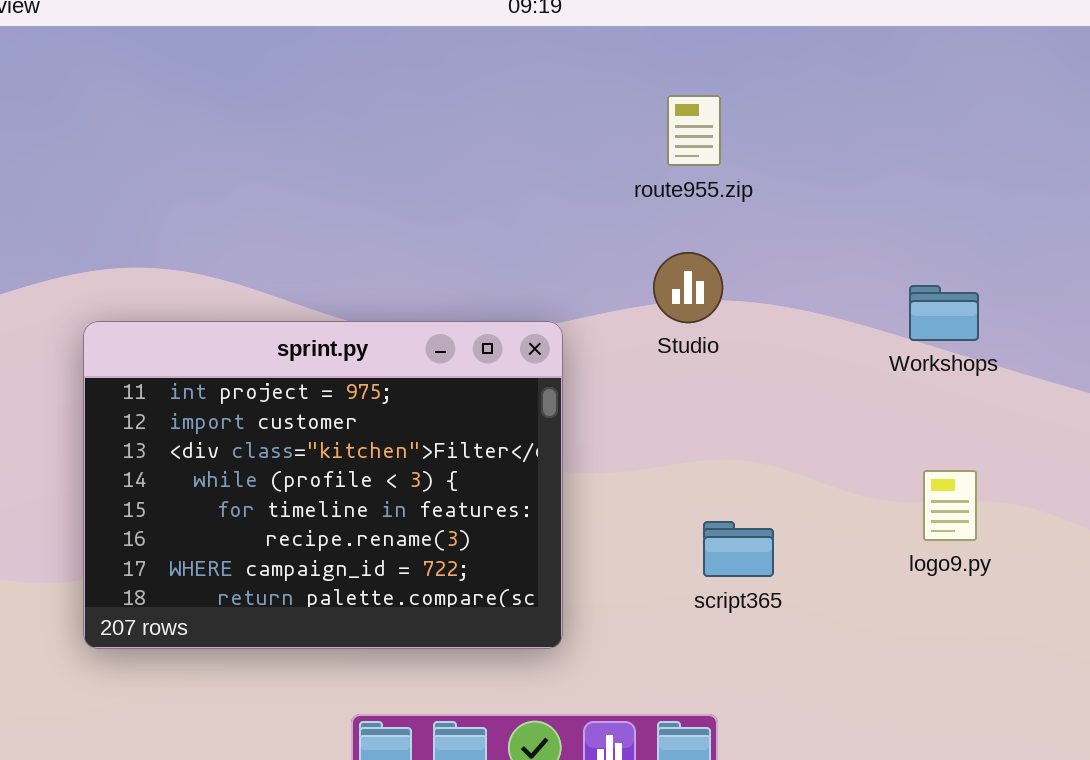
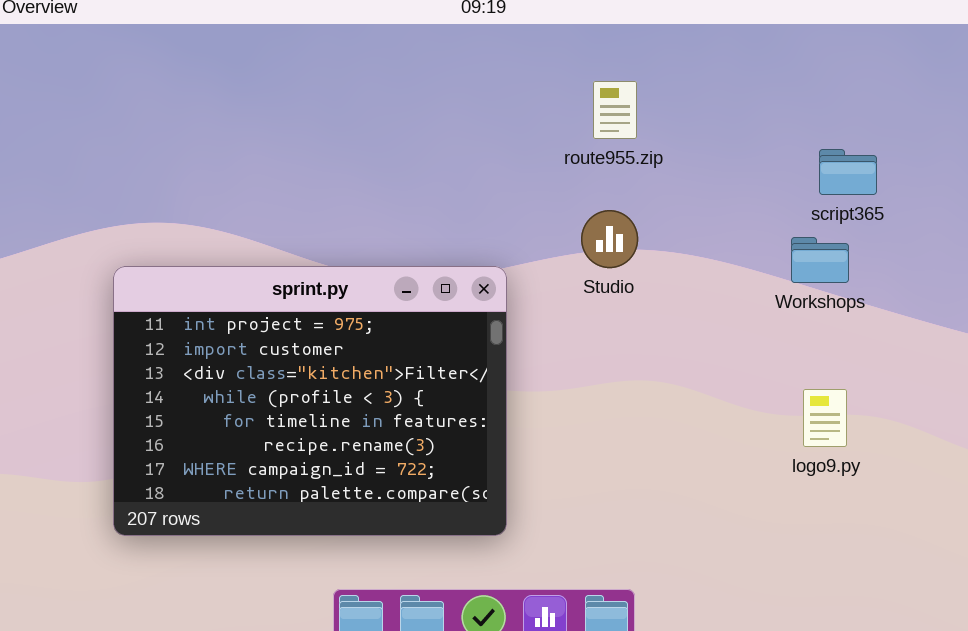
script365: [703,521,774,577] -> [819,149,877,195], moved

